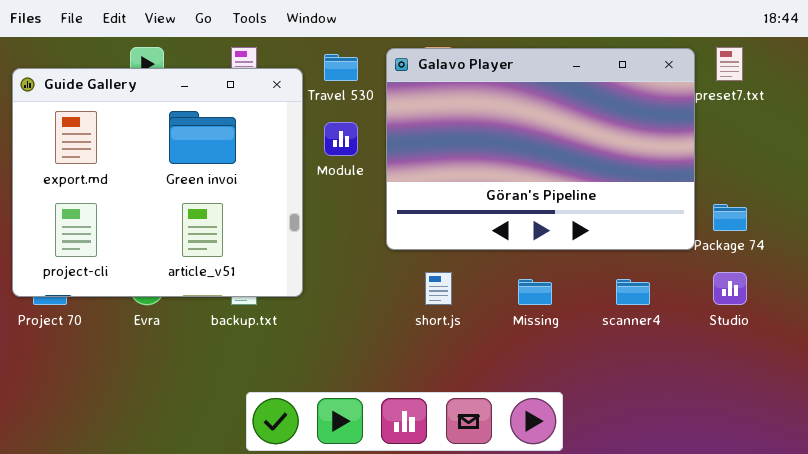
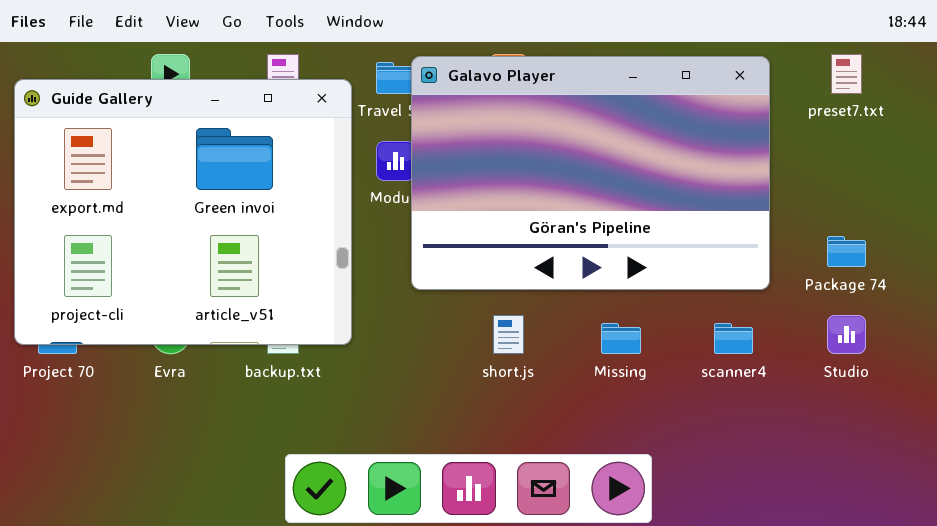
Galavo Player: [386,48,695,250] -> [411,56,770,290], moved

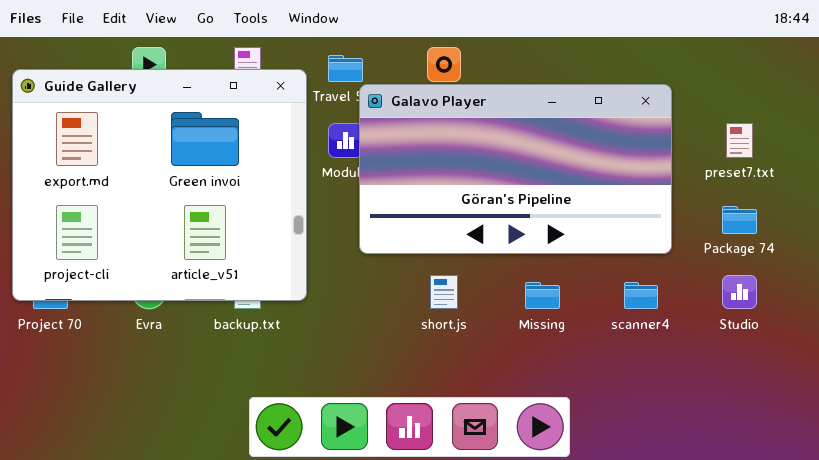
preset7.txt: [831,54,862,94] -> [726,123,753,158], moved
Galavo Player: [411,56,770,290] -> [359,84,672,254], resized

